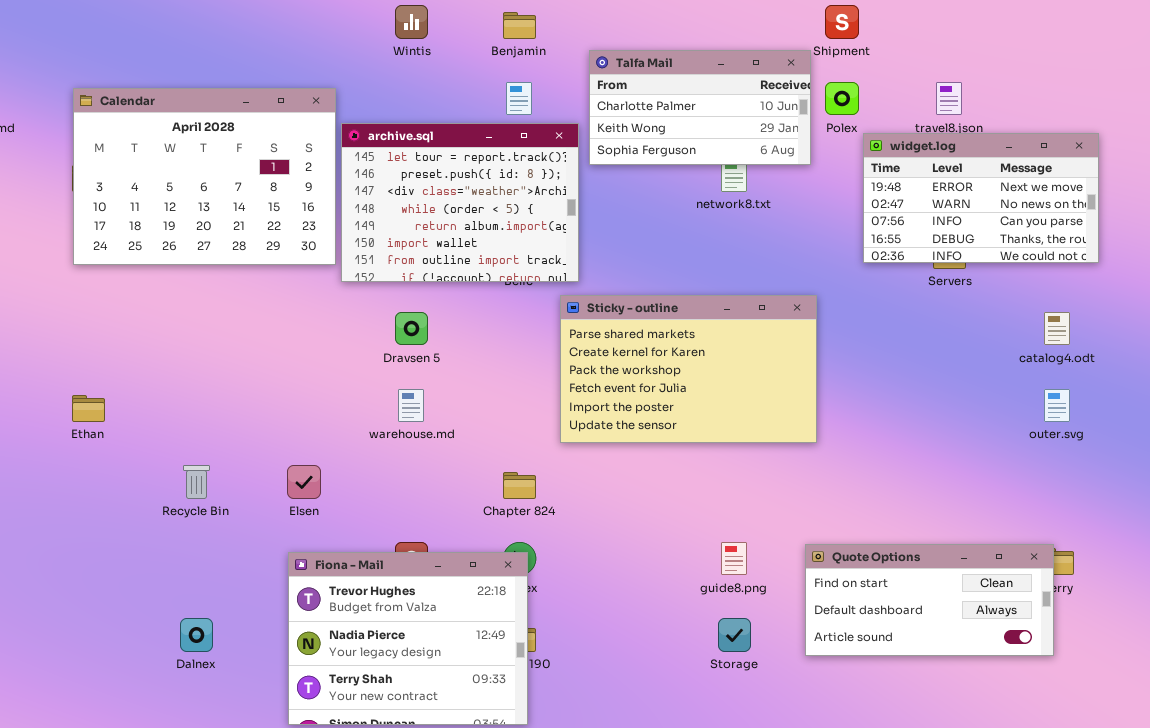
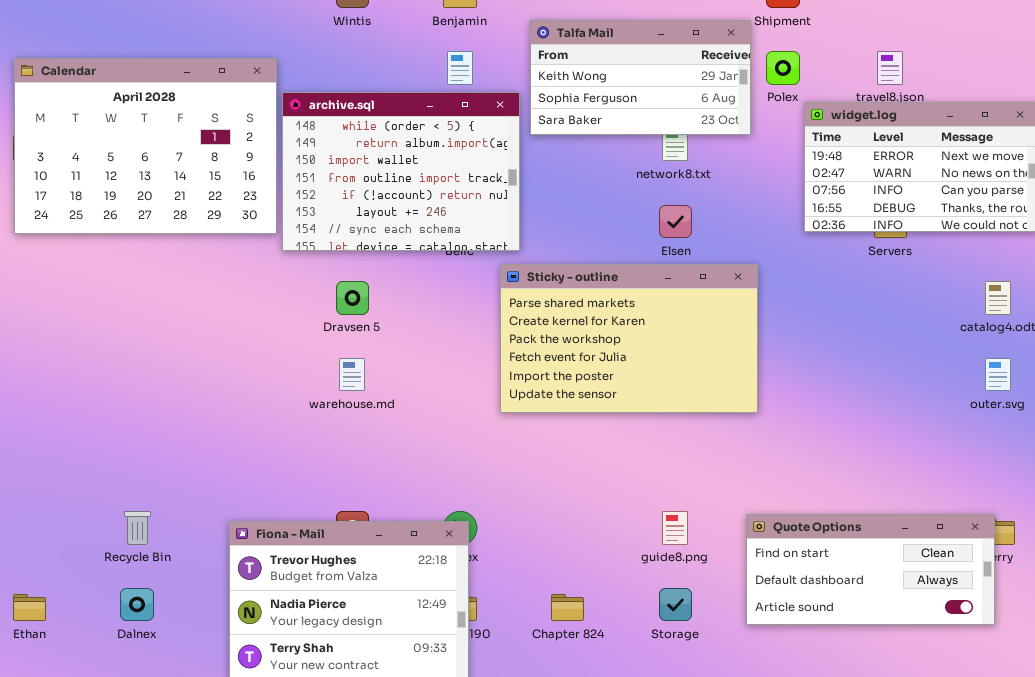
Talfa Mail: [589,50,811,165] -> [530,20,751,135], scrolled down 1 row
archive.sql: [341,123,579,282] -> [282,92,520,251], scrolled down 3 rows
Ethan: [72,395,105,422] -> [13,594,46,621], moved
Recycle Bin: [183,465,210,499] -> [124,511,151,545], moved
Elsen: [287,465,321,499] -> [659,205,692,238], moved
Chapter 824: [503,472,536,499] -> [551,594,584,621], moved

